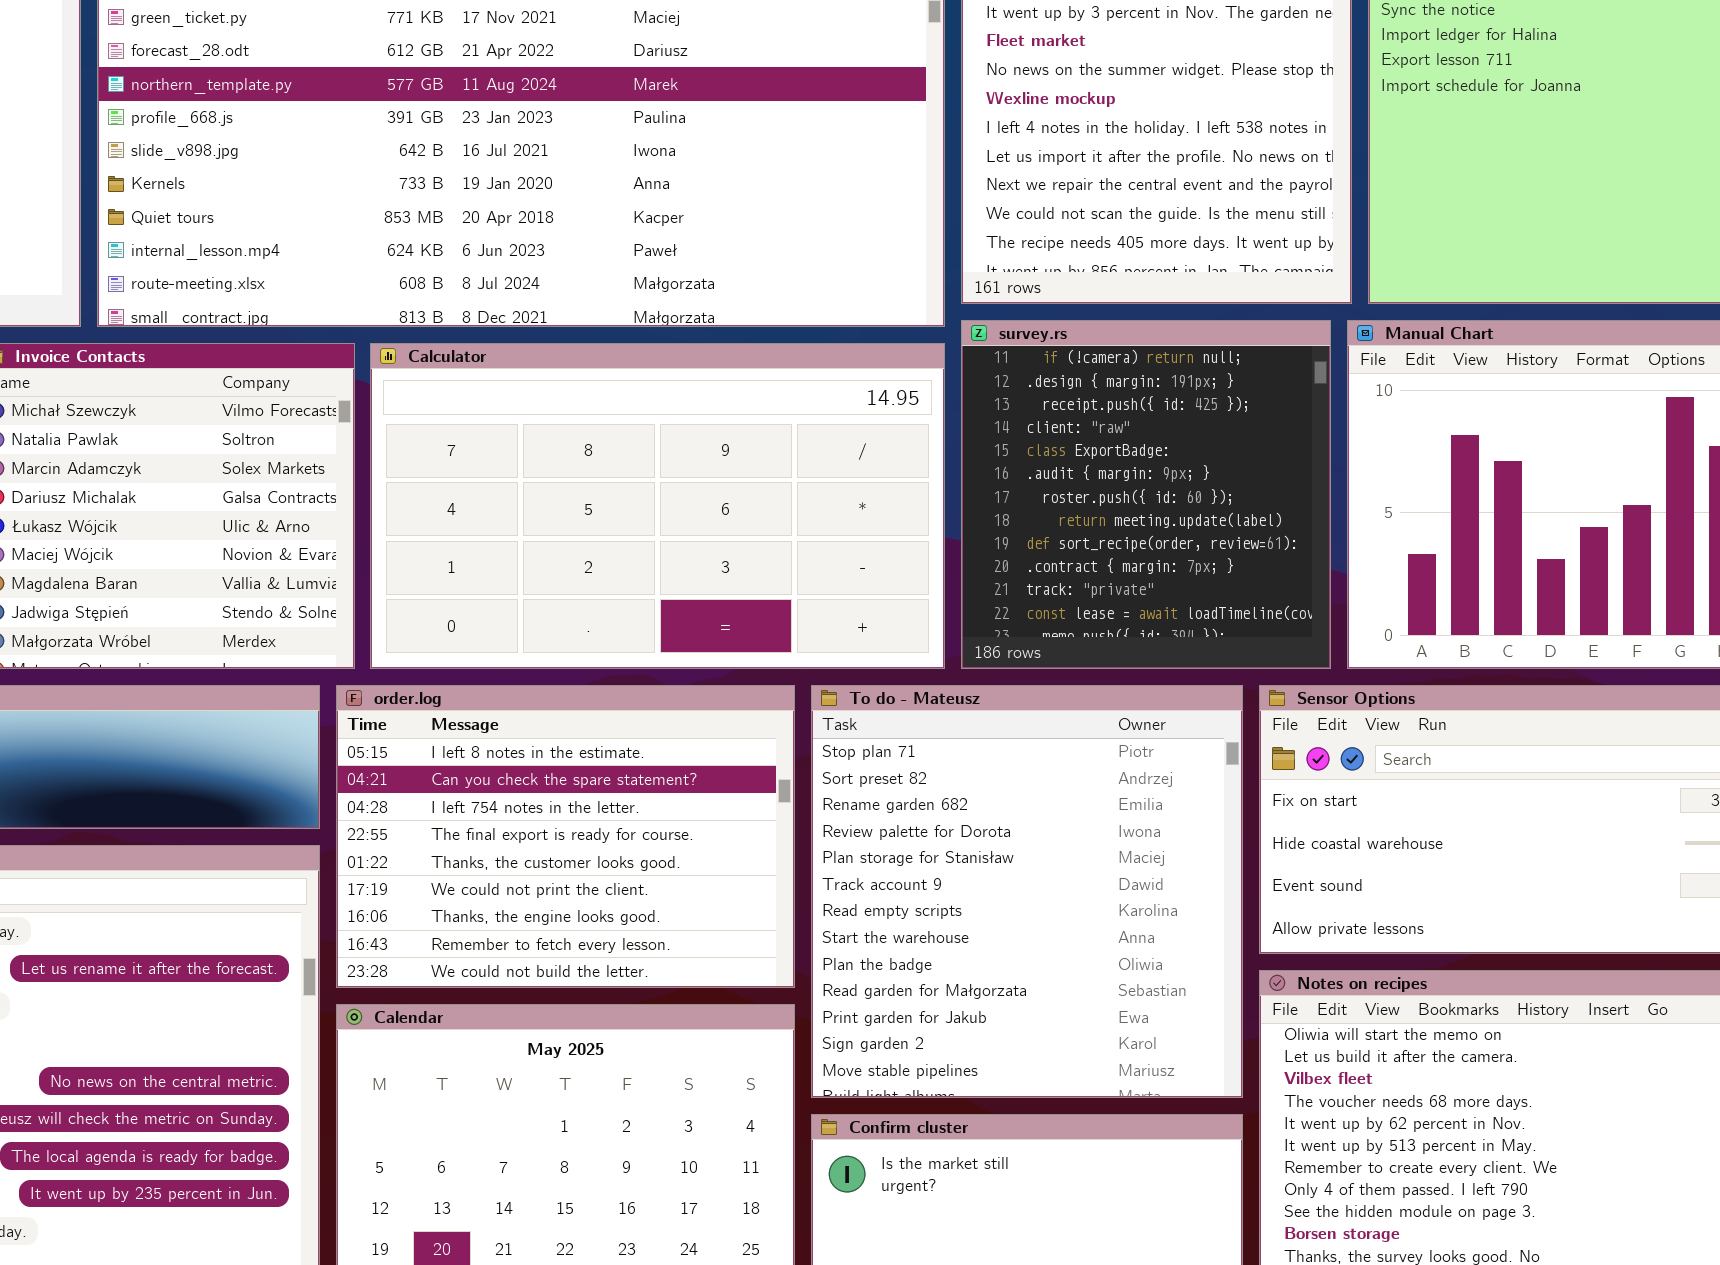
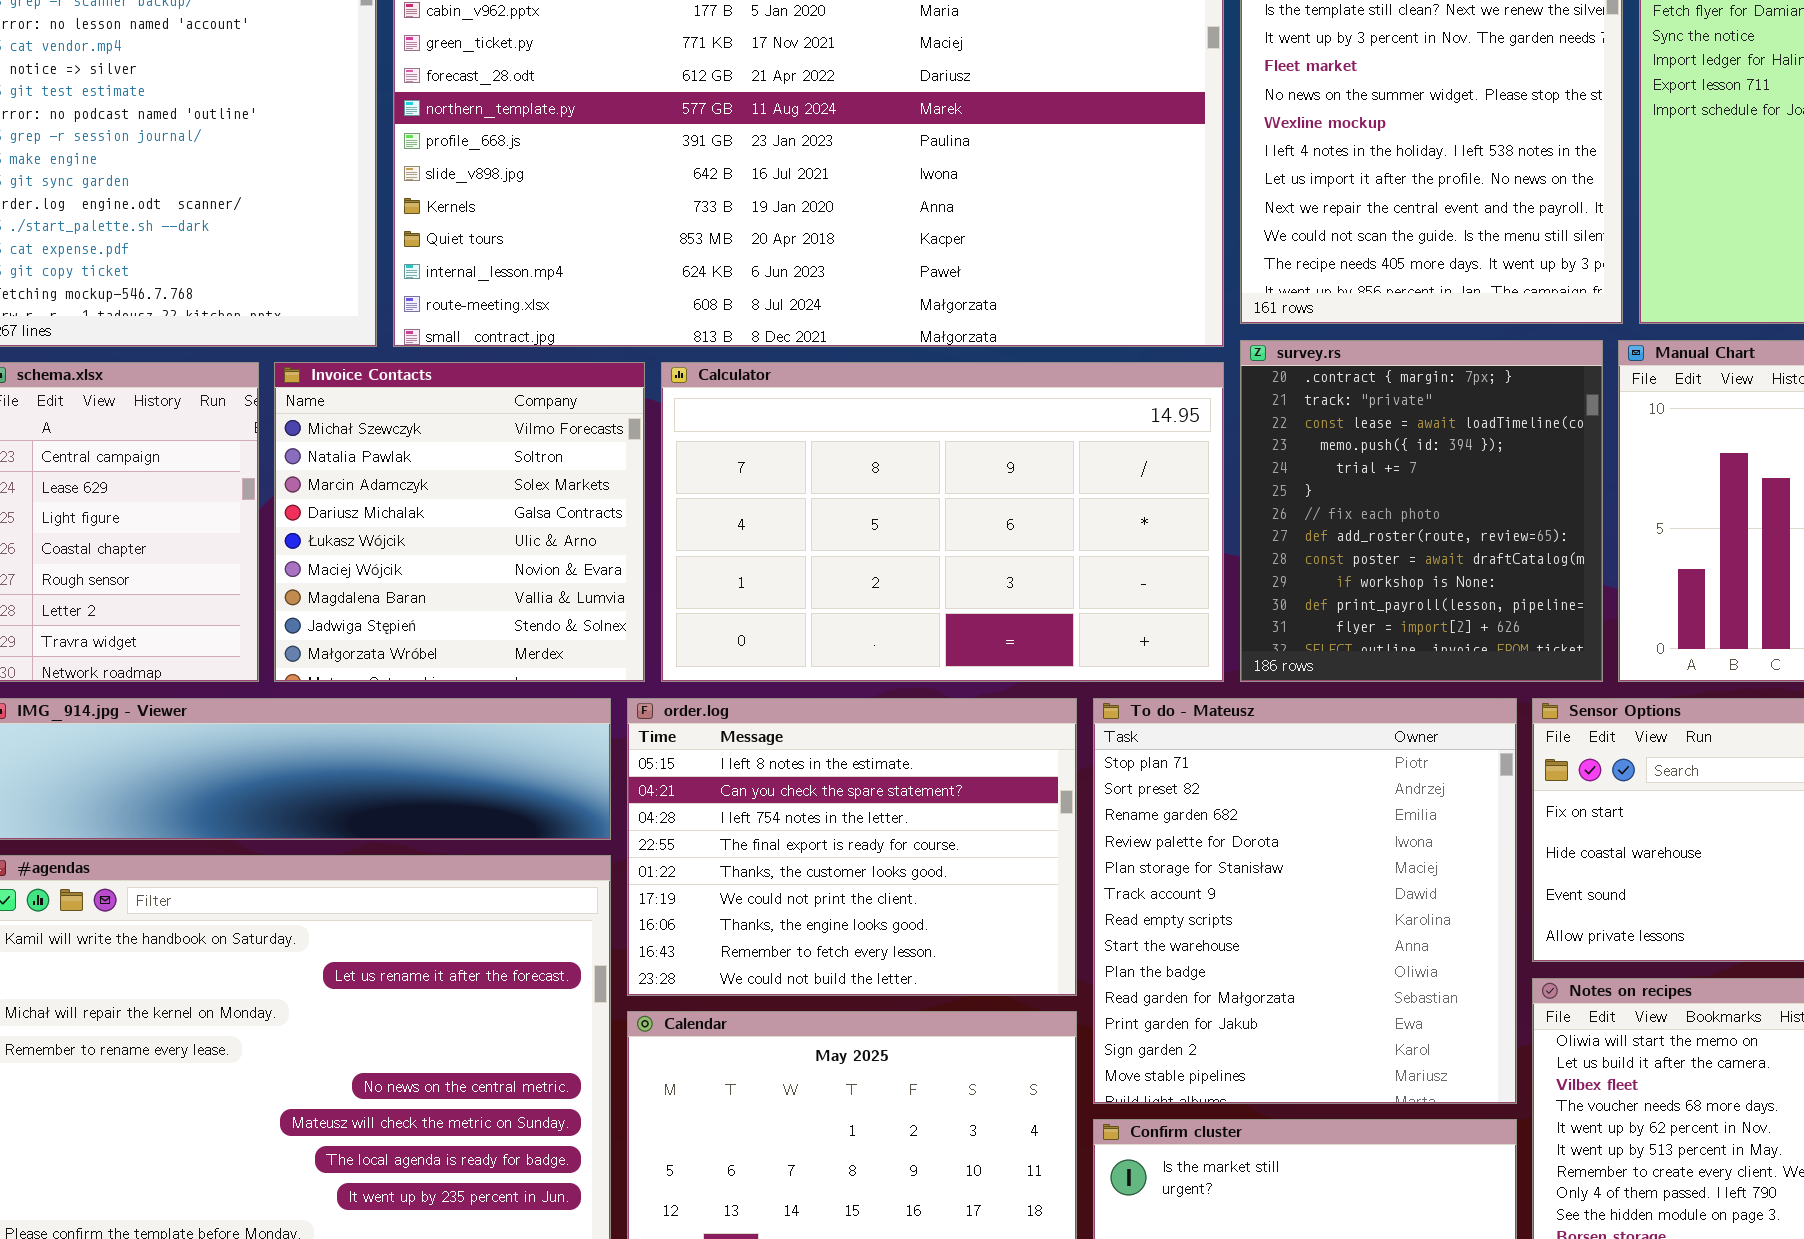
survey.rs: [961,320,1331,669] -> [1240,340,1603,682], scrolled down 9 rows

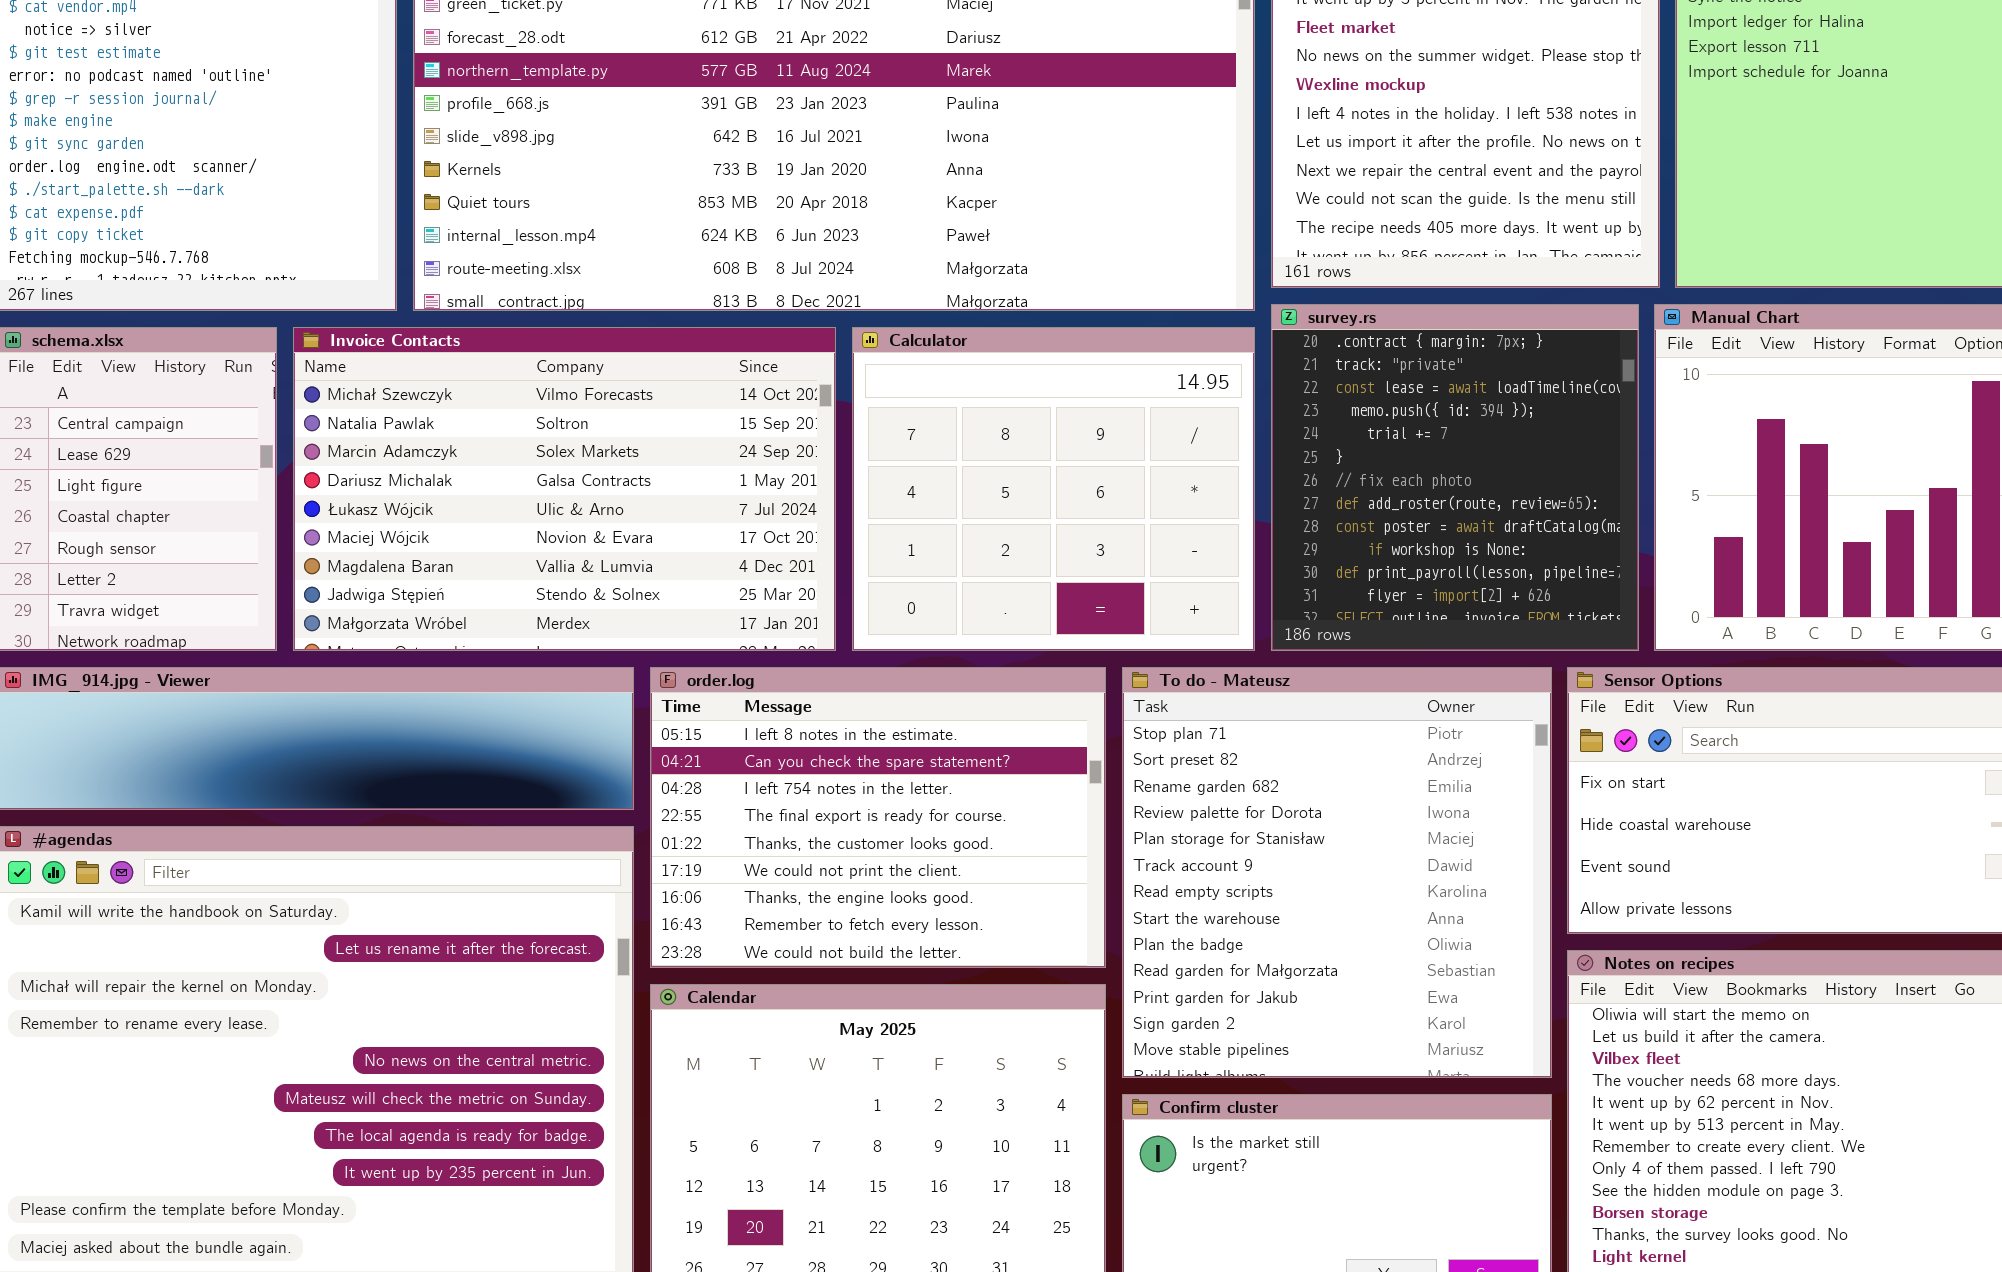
Invoice Contacts: [274,362,645,682] -> [293,327,836,651], resized
Calculator: [661,362,1224,682] -> [852,327,1255,651], resized

